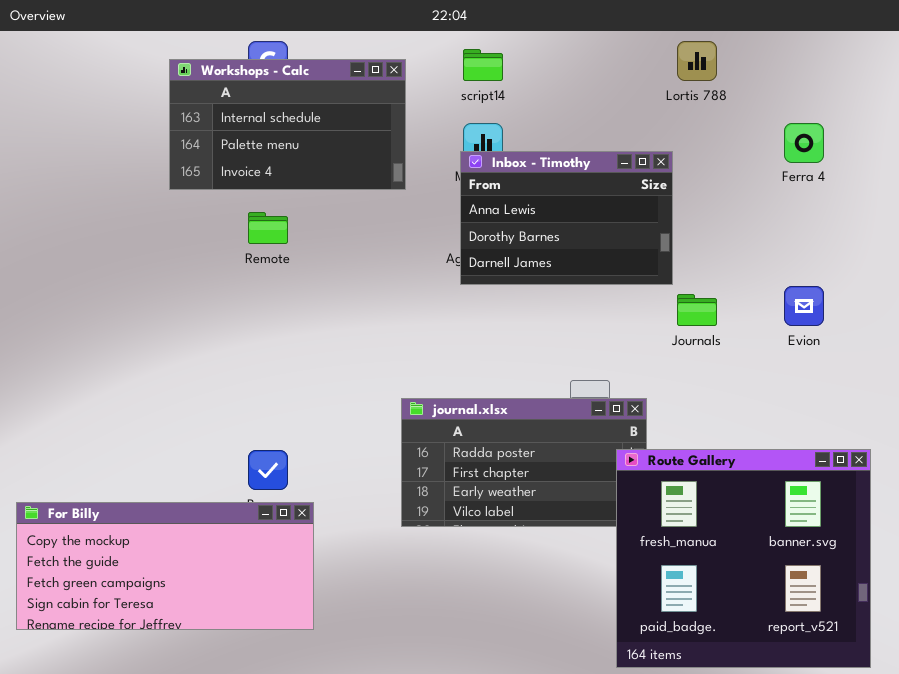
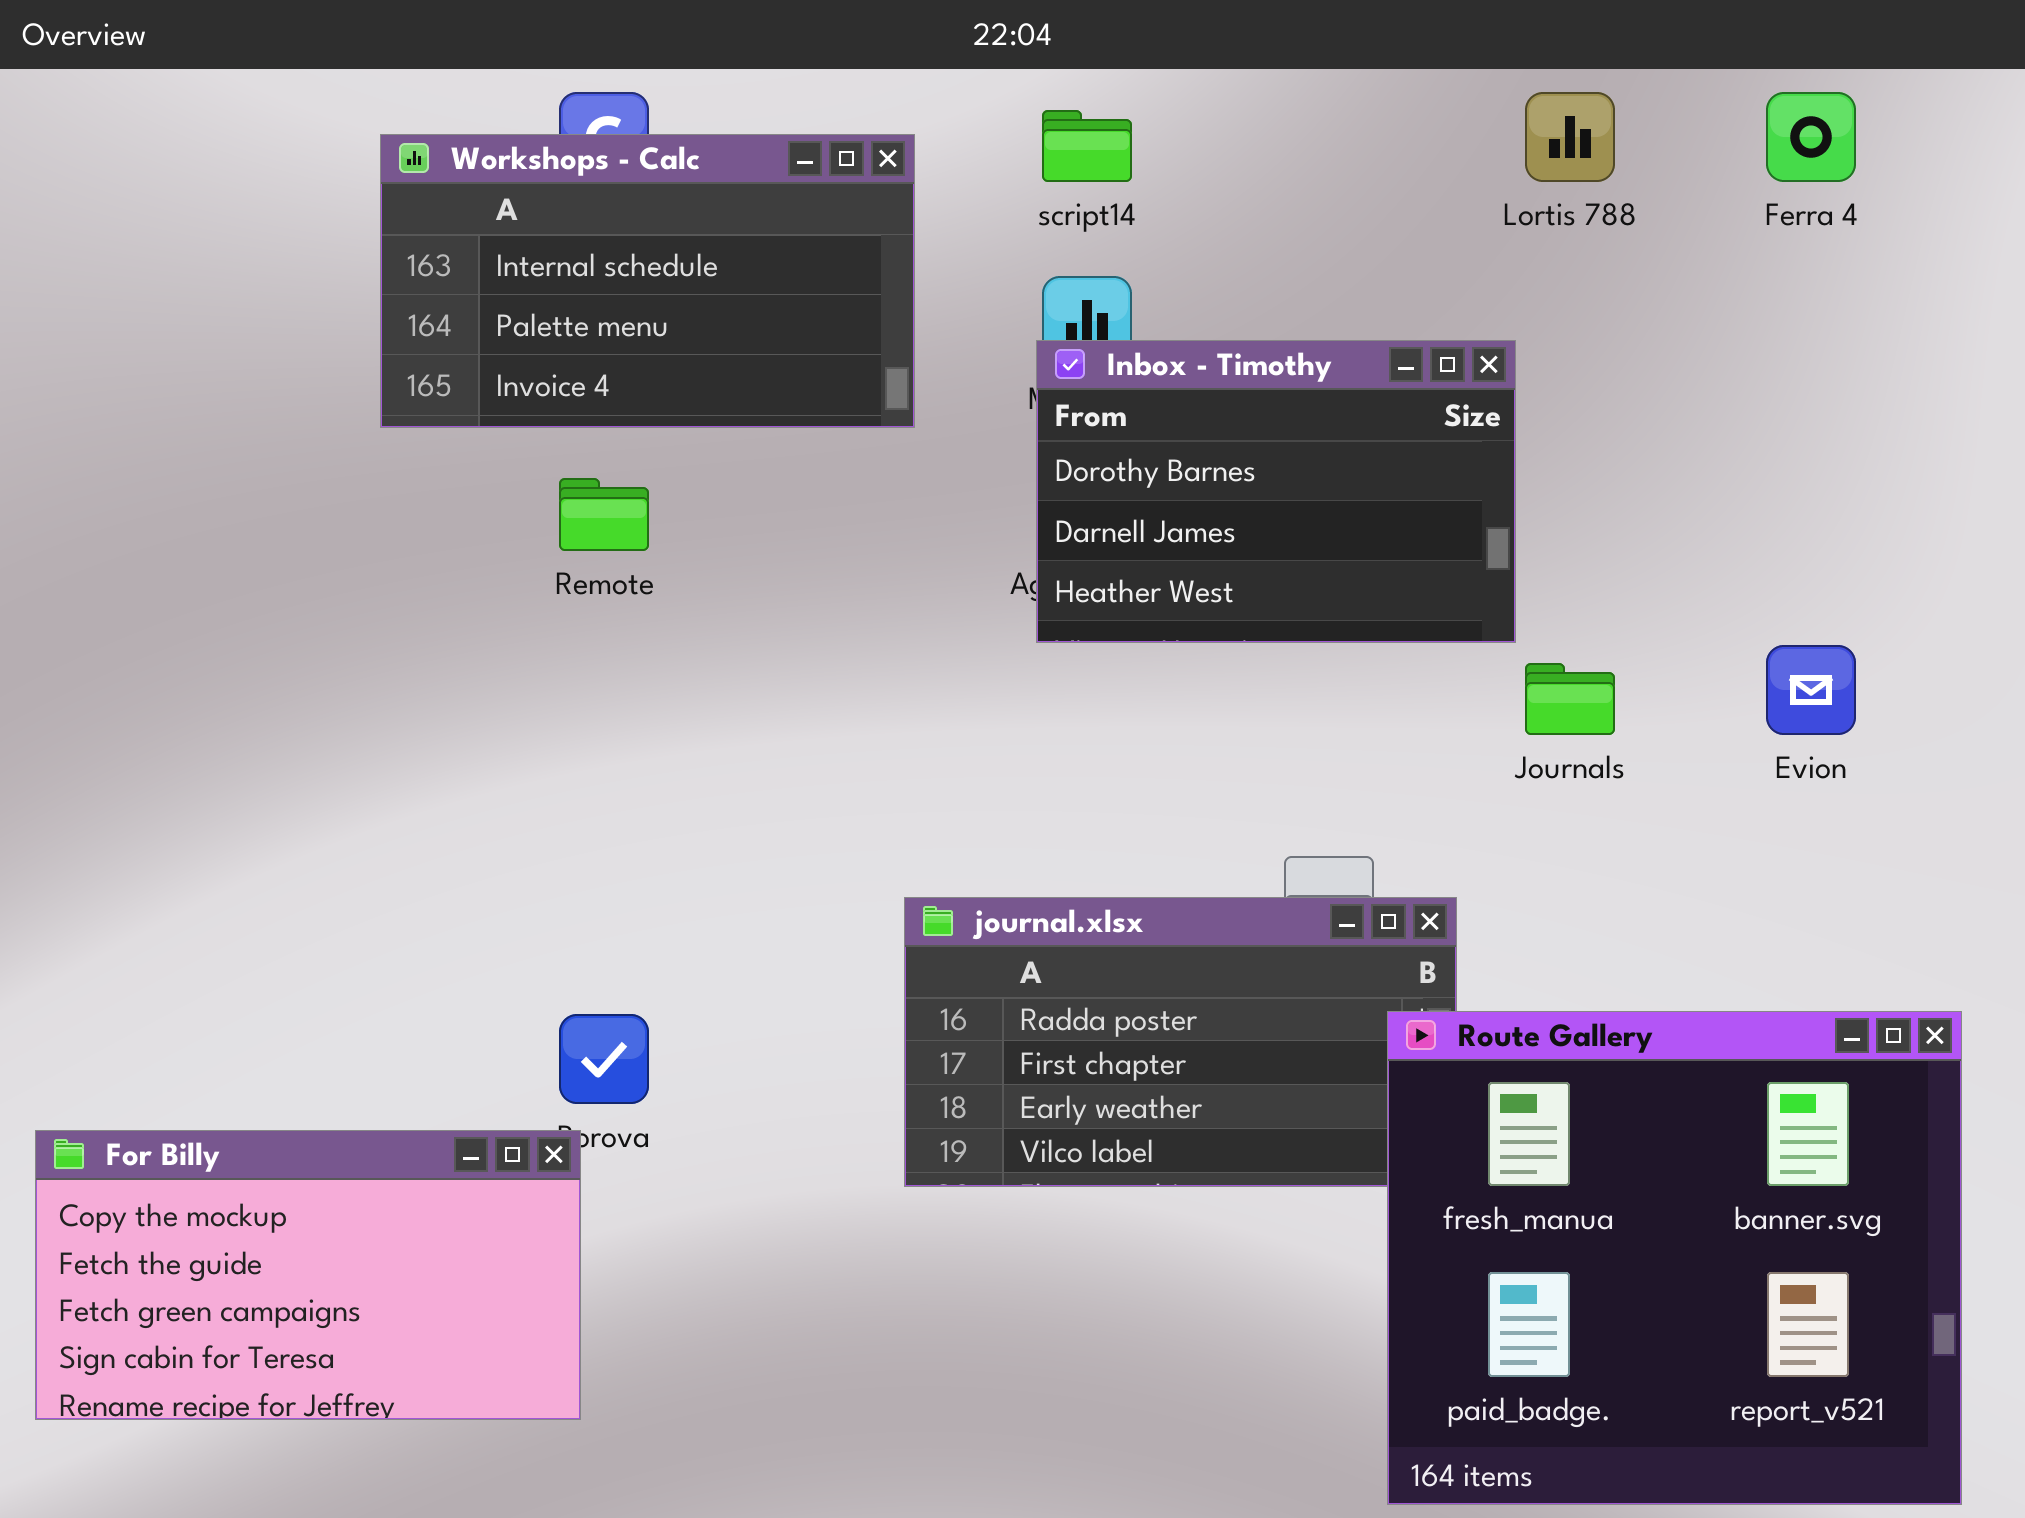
Ferra 4: [784,123,824,163] -> [1766,92,1856,182], moved
Inbox - Timothy: [460,151,673,285] -> [1036,340,1516,643], scrolled down 1 row
For Billy: [16,502,314,630] -> [35,1130,581,1420], resized

